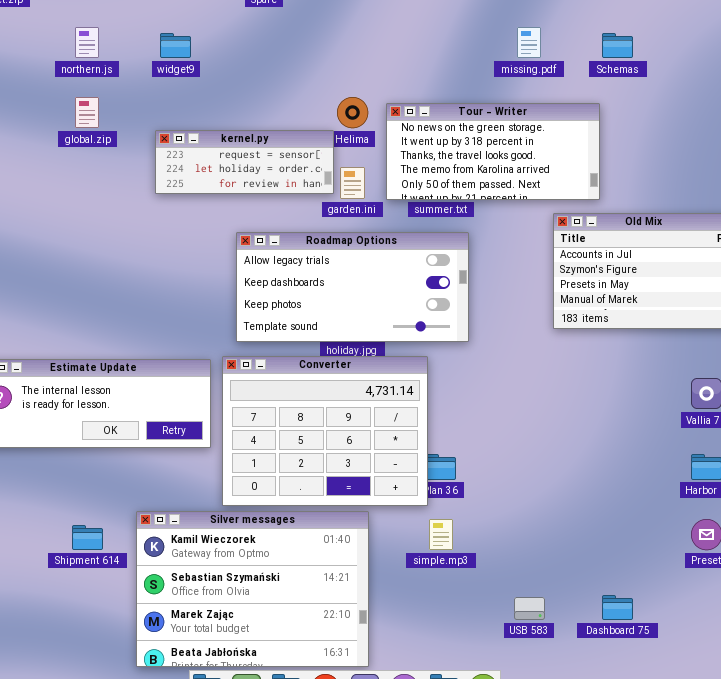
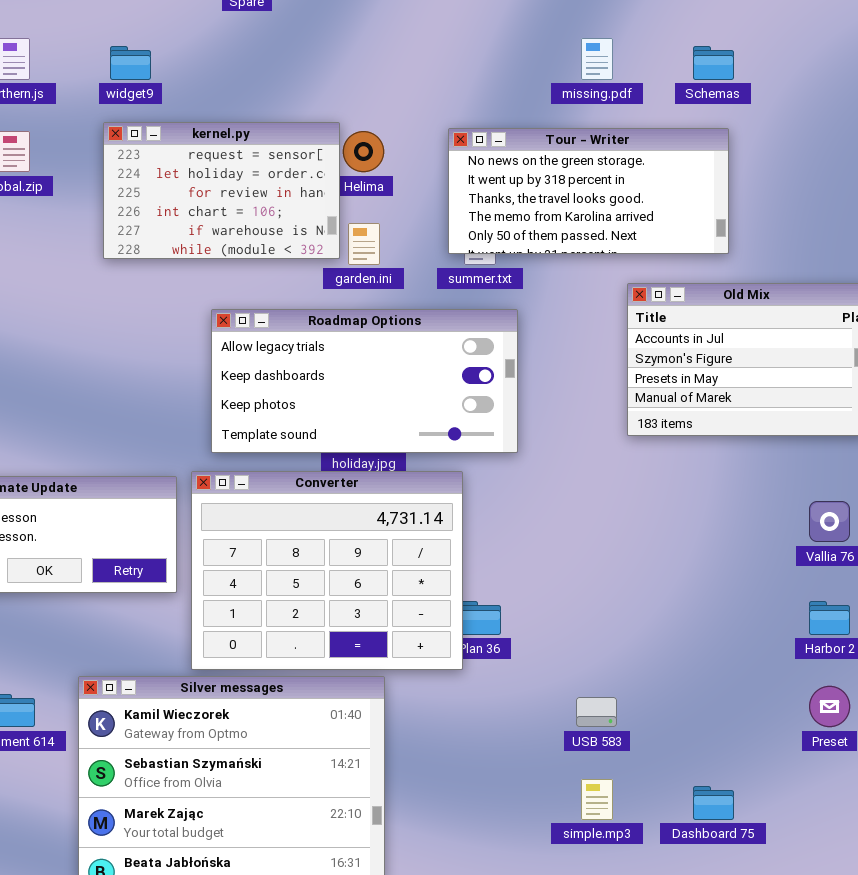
Tour - Writer: [386,103,600,200] -> [448,128,729,254], moved
kernel.py: [155,130,334,194] -> [103,122,340,259], resized
simple.mp3: [429,519,453,550] -> [581,779,613,820], moved
USB 583: [514,597,545,620] -> [576,697,617,727], moved

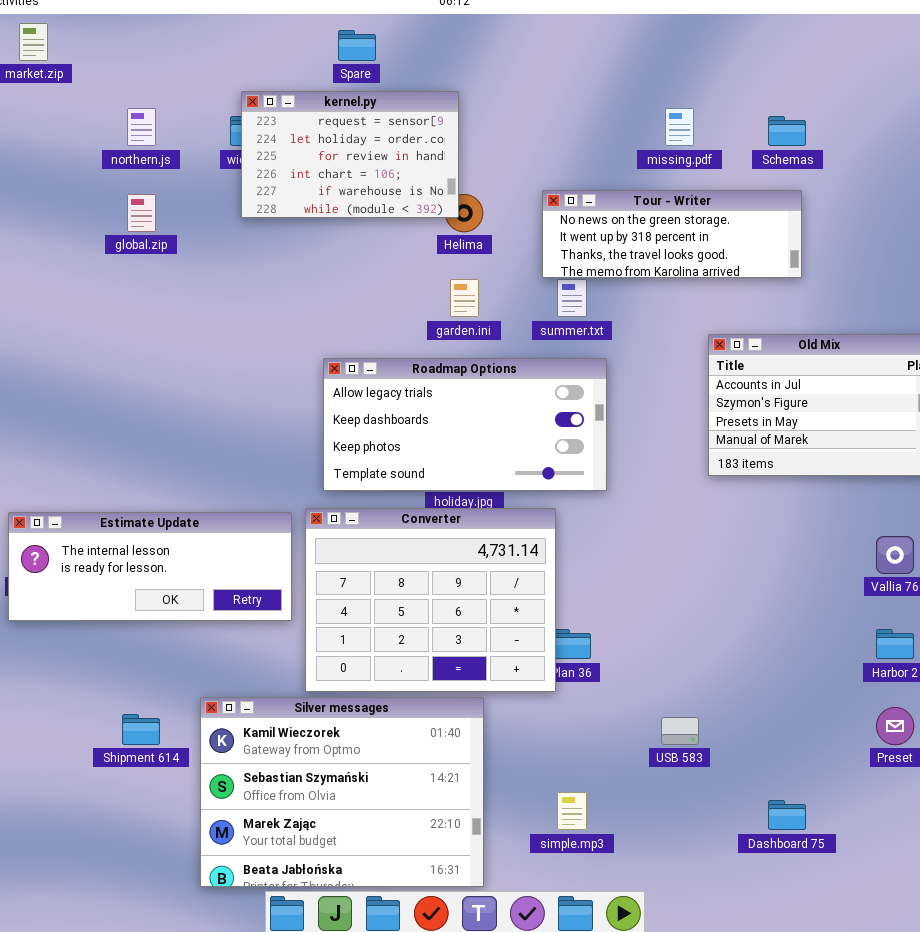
kernel.py: [103,122,340,259] -> [241,91,459,218], moved
Tour - Writer: [448,128,729,254] -> [542,190,802,278], resized
simple.mp3: [581,779,613,820] -> [557,792,587,830], moved

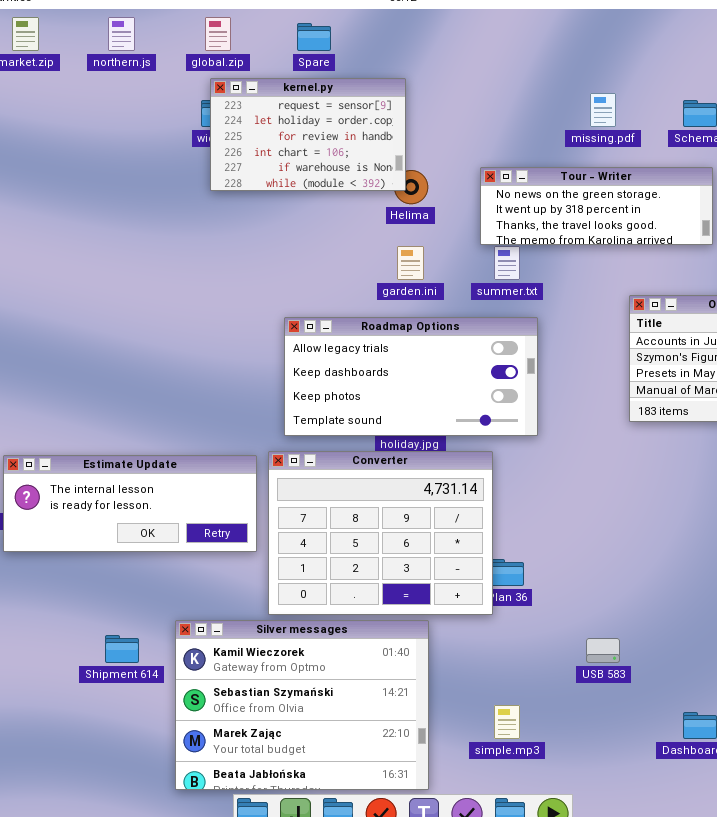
northern.js: [127,108,156,146] -> [108,17,135,51], moved
global.zip: [127,194,156,232] -> [205,17,231,51], moved

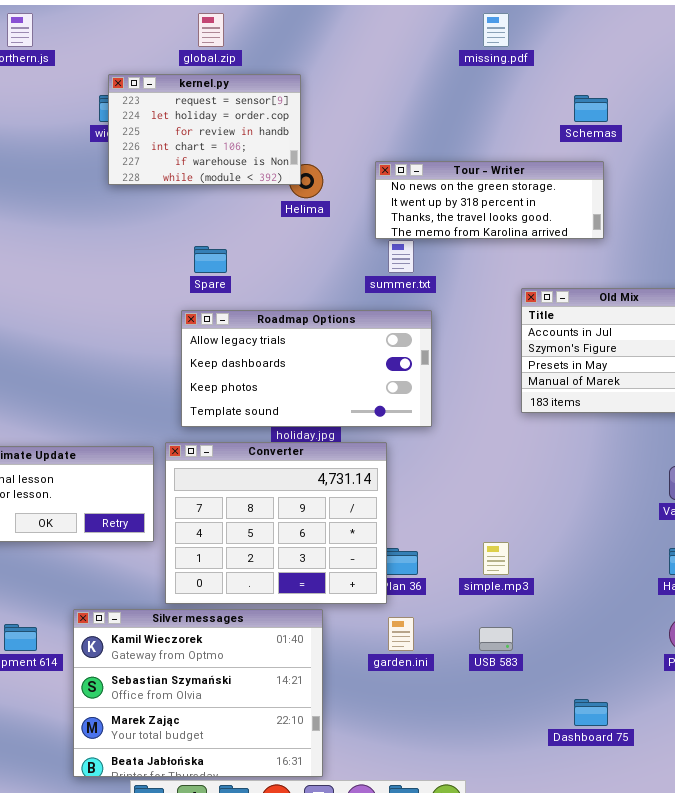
global.zip: [205,17,231,51] -> [198,13,224,47], moved
Spare: [297,23,331,51] -> [194,246,227,273], moved
missing.pdf: [590,93,616,127] -> [483,13,509,47], moved
garden.ini: [397,246,424,280] -> [388,617,414,651], moved
simple.mp3: [494,705,520,739] -> [483,542,509,575], moved

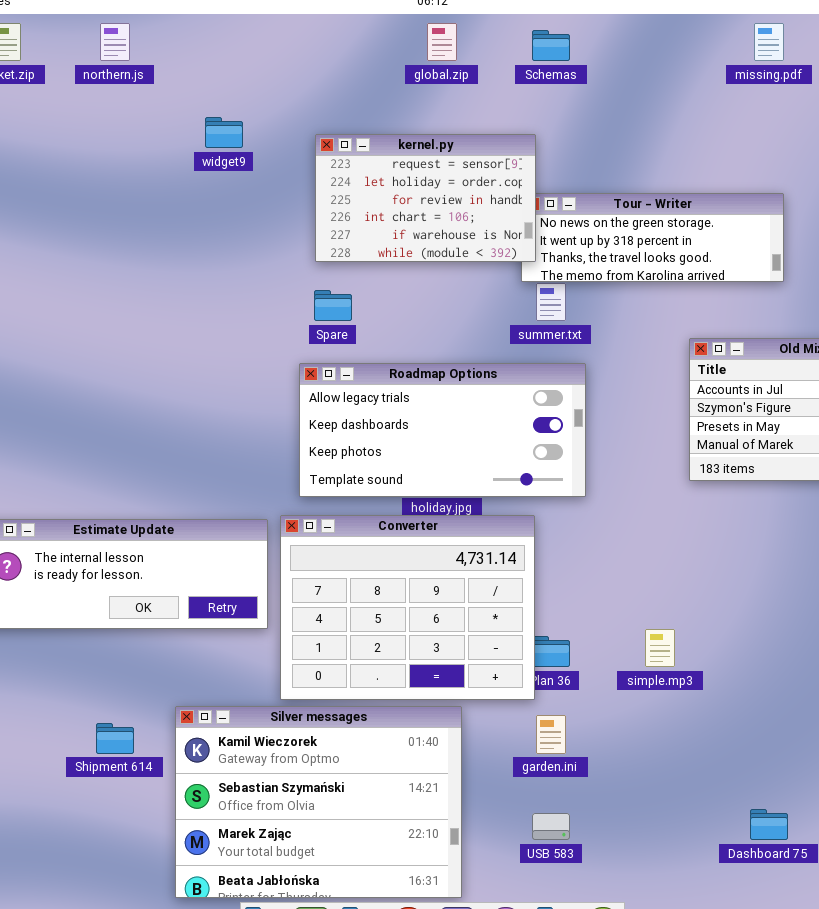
global.zip: [198,13,224,47] -> [427,23,457,61], moved
missing.pdf: [483,13,509,47] -> [754,23,784,61], moved
kernel.py: [108,74,301,185] -> [315,134,536,262], moved
Schemas: [574,95,608,122] -> [532,30,570,61], moved
USB 583: [479,627,513,651] -> [532,813,570,840], moved

